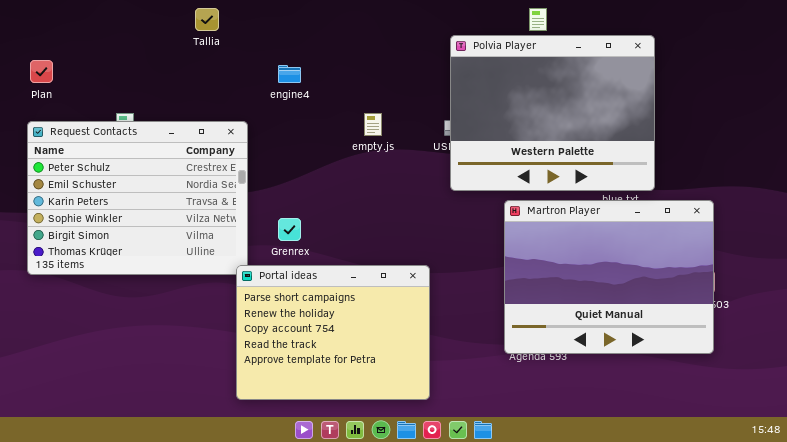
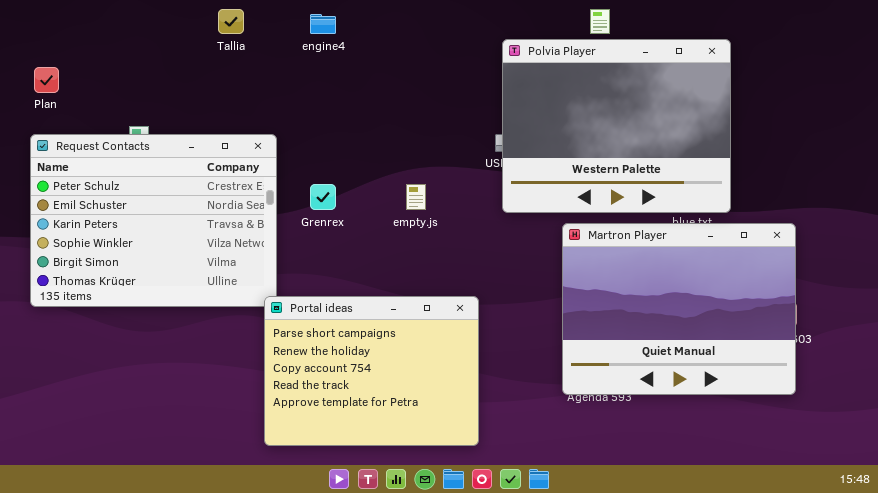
engine4: [278,65,301,83] -> [310,14,336,34], moved
empty.js: [364,113,382,136] -> [406,184,426,210], moved
Grenrex: [278,218,301,241] -> [310,184,336,210], moved

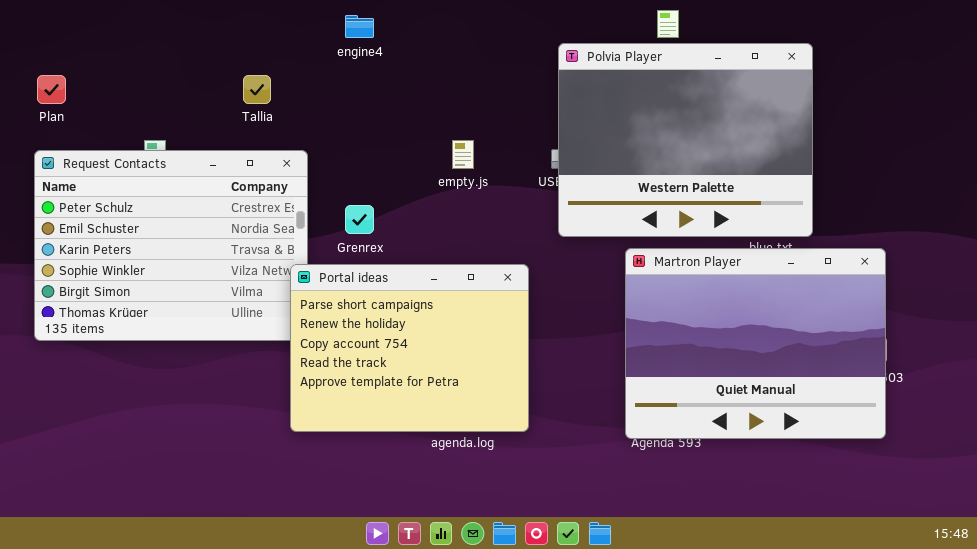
Tallia: [218,9,244,34] -> [243,75,271,104], moved
empty.js: [406,184,426,210] -> [452,140,474,169], moved
Portal ideas: [264,296,479,446] -> [290,264,529,432], moved

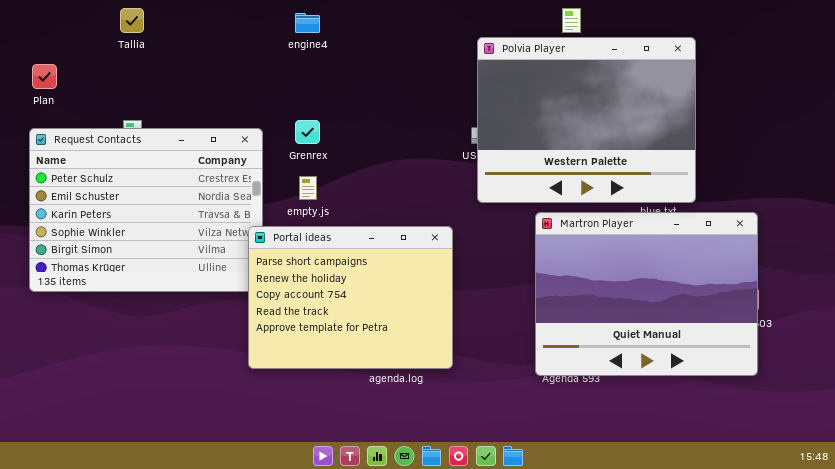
Tallia: [243,75,271,104] -> [120,8,144,33], moved
empty.js: [452,140,474,169] -> [299,176,317,200], moved
Grenrex: [345,205,374,234] -> [295,120,320,144], moved

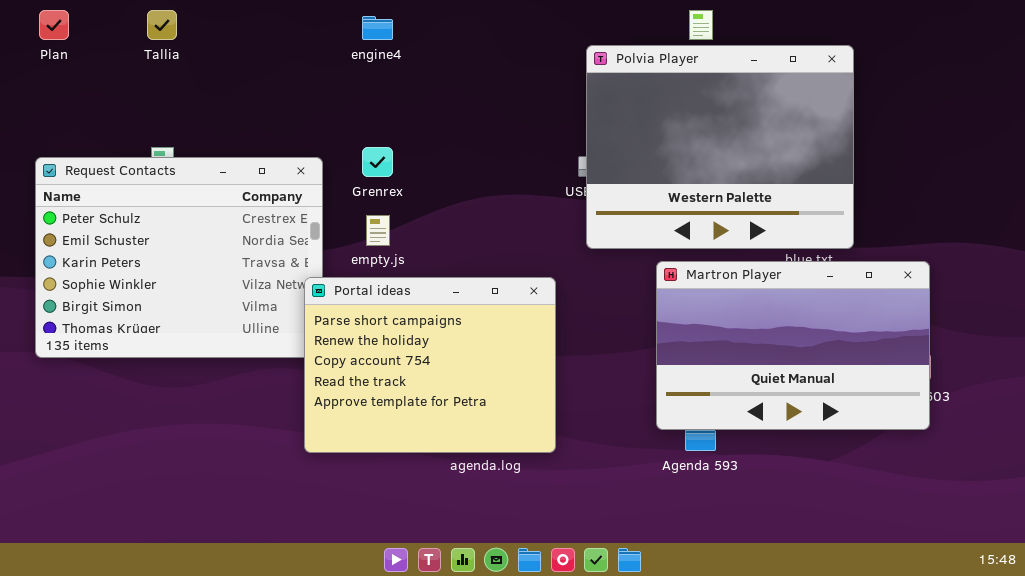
Plan: [32,64,57,89] -> [39,10,69,40], moved
Martron Player: [535,212,758,376] -> [656,261,930,430], resized

